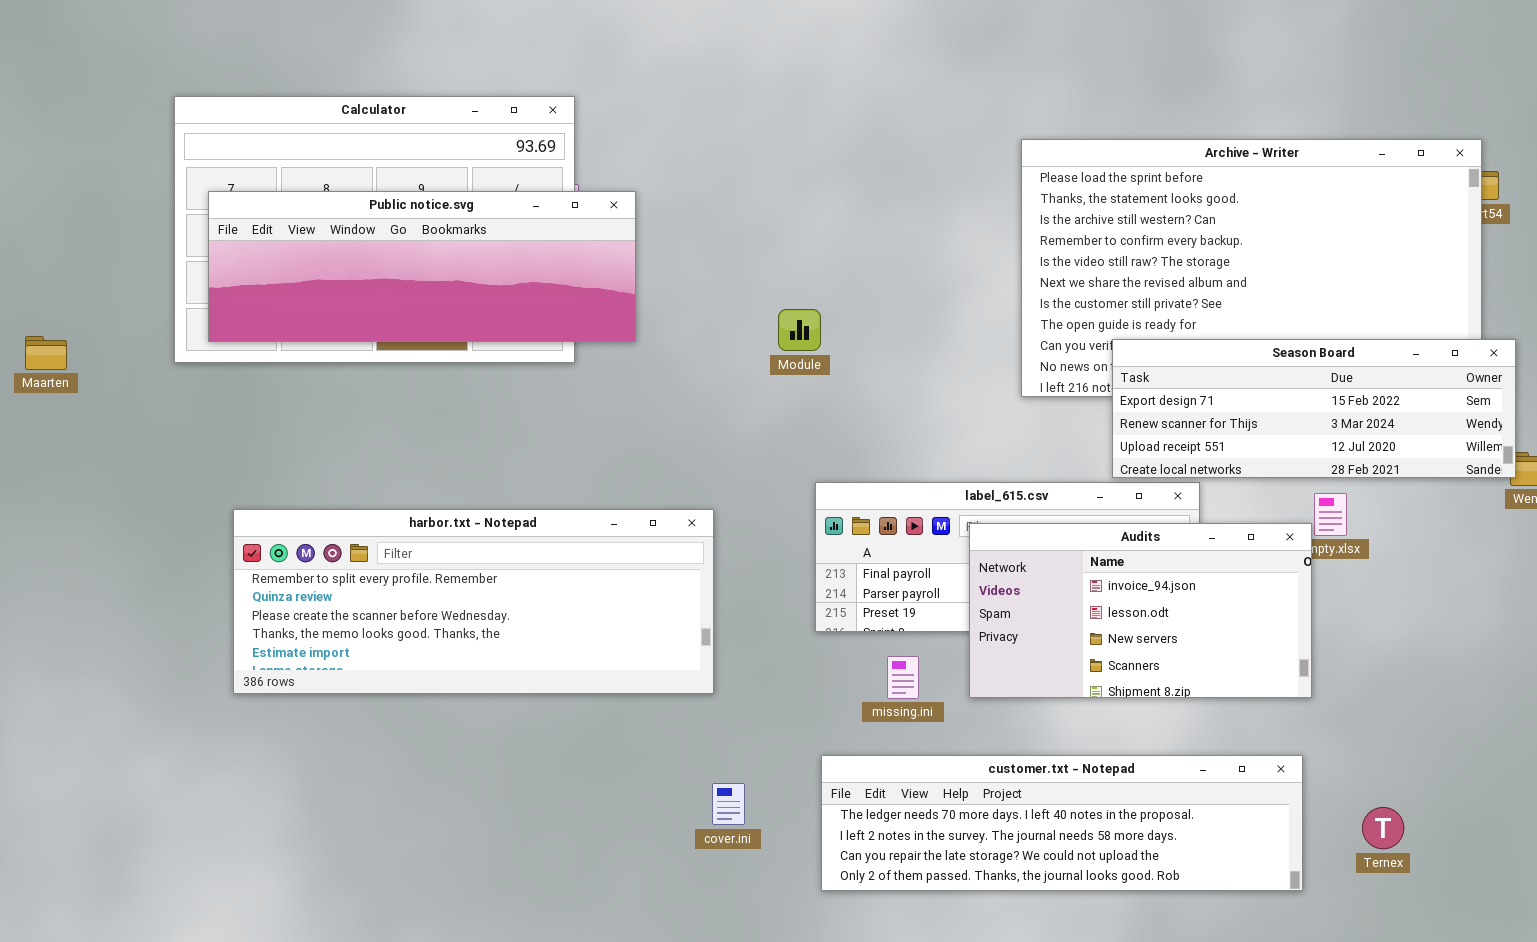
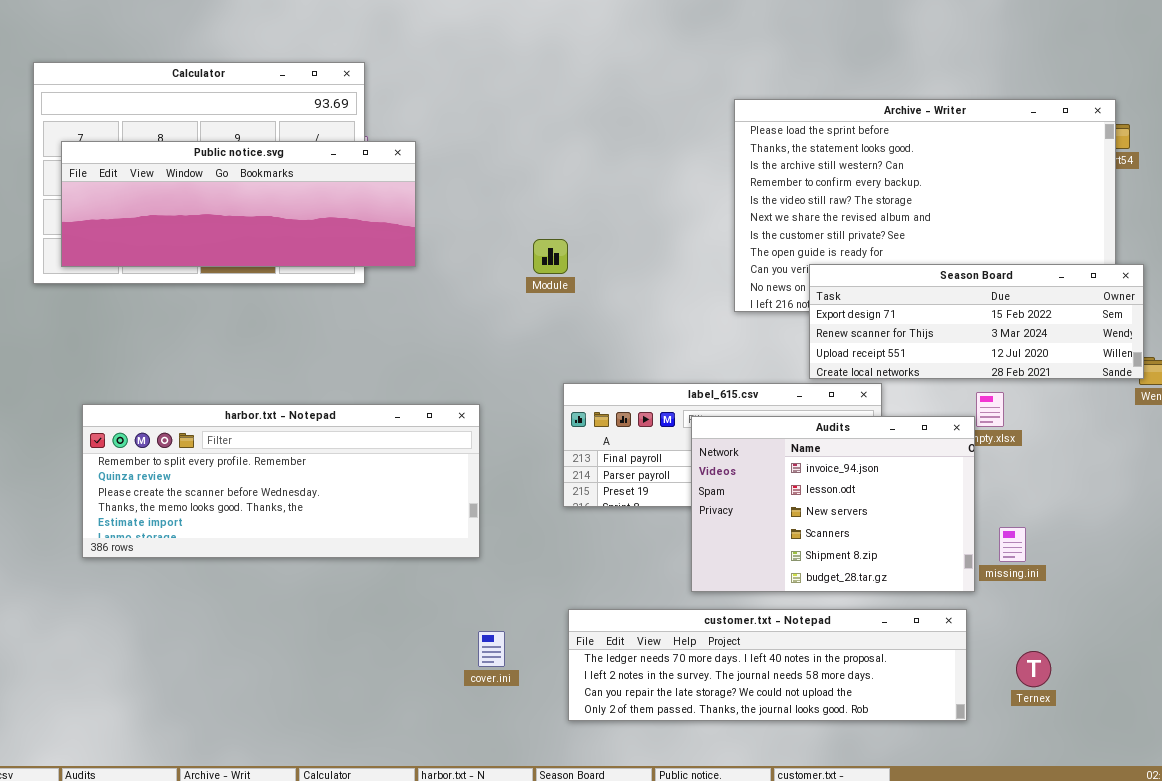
Audits: [969,523,1312,698] -> [691,416,975,592], resized
missing.ini: [887,656,919,699] -> [999,527,1026,562], moved

